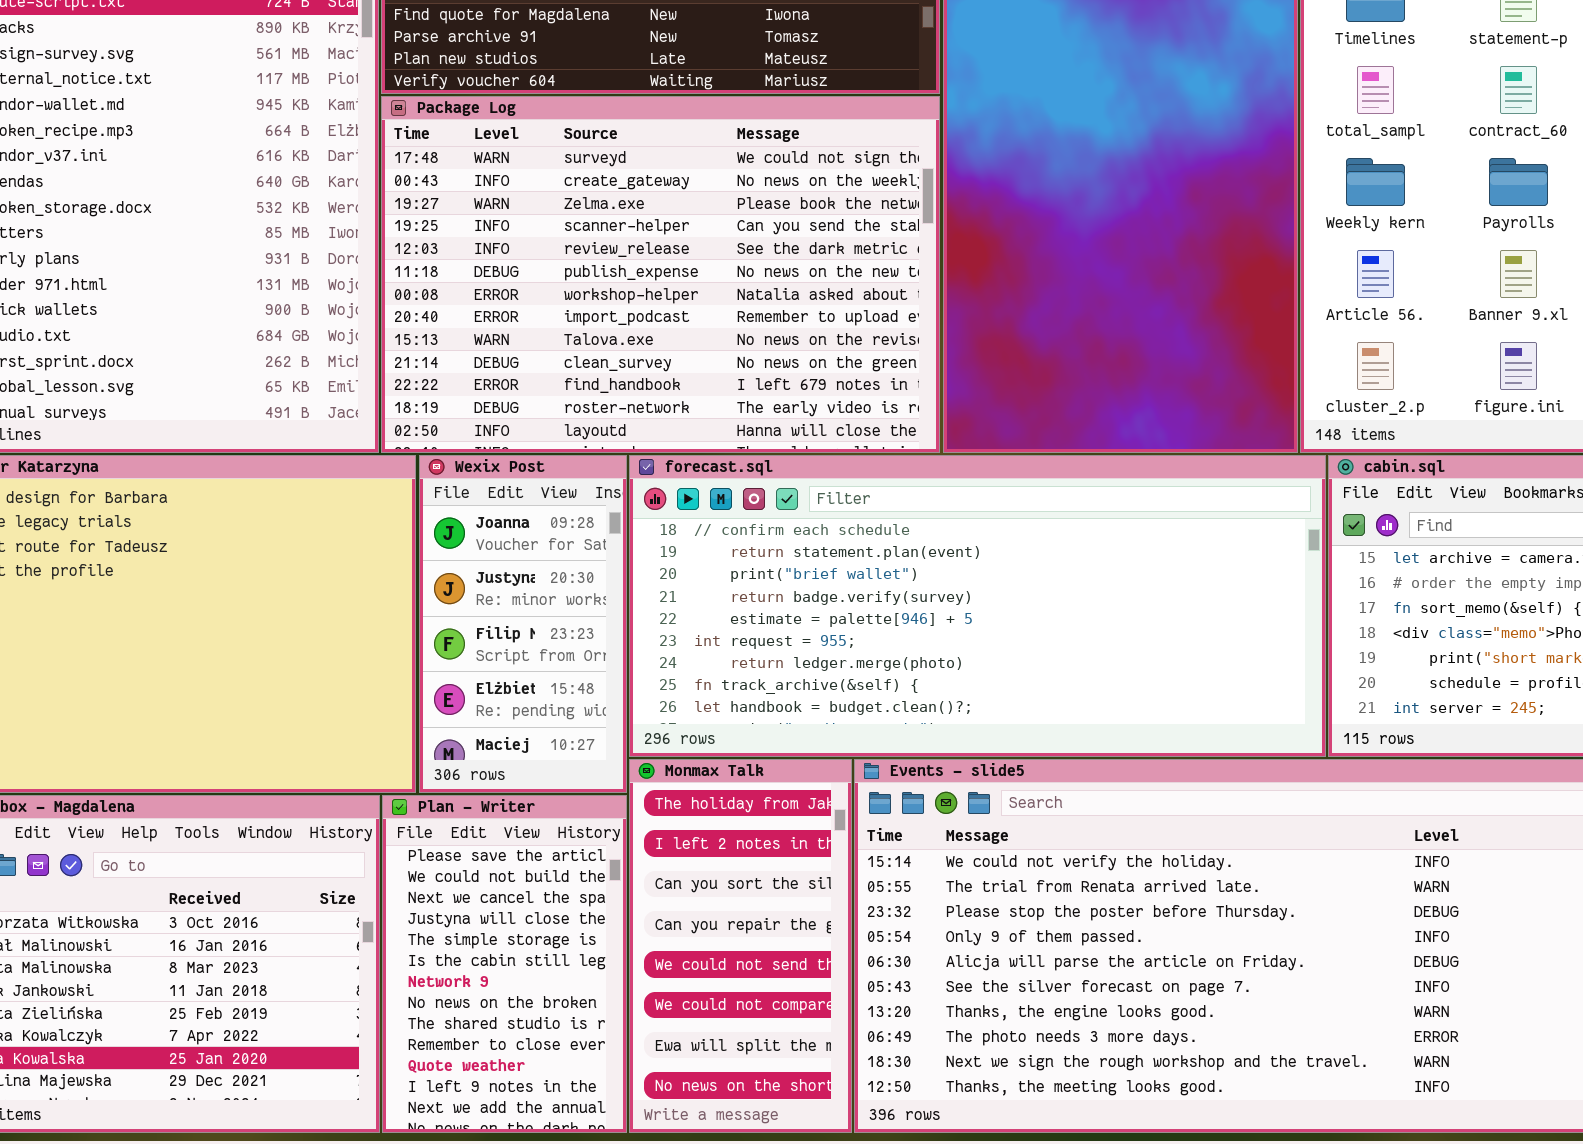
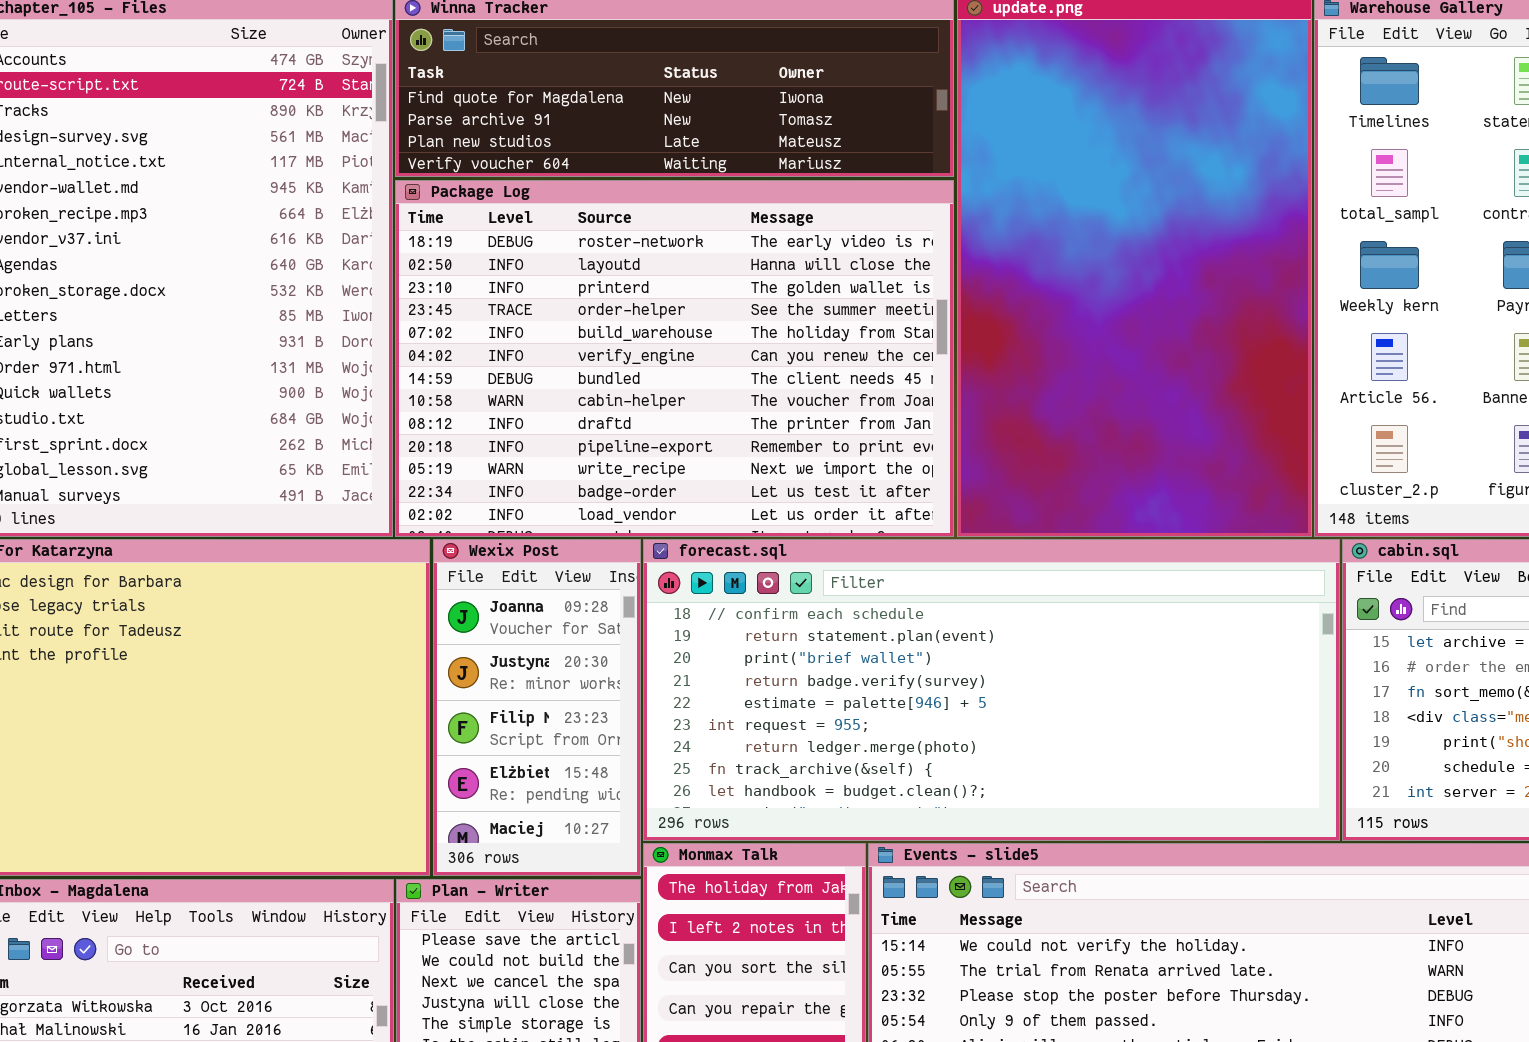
Package Log: [381,96,940,453] -> [395,180,954,537], scrolled down 11 rows

